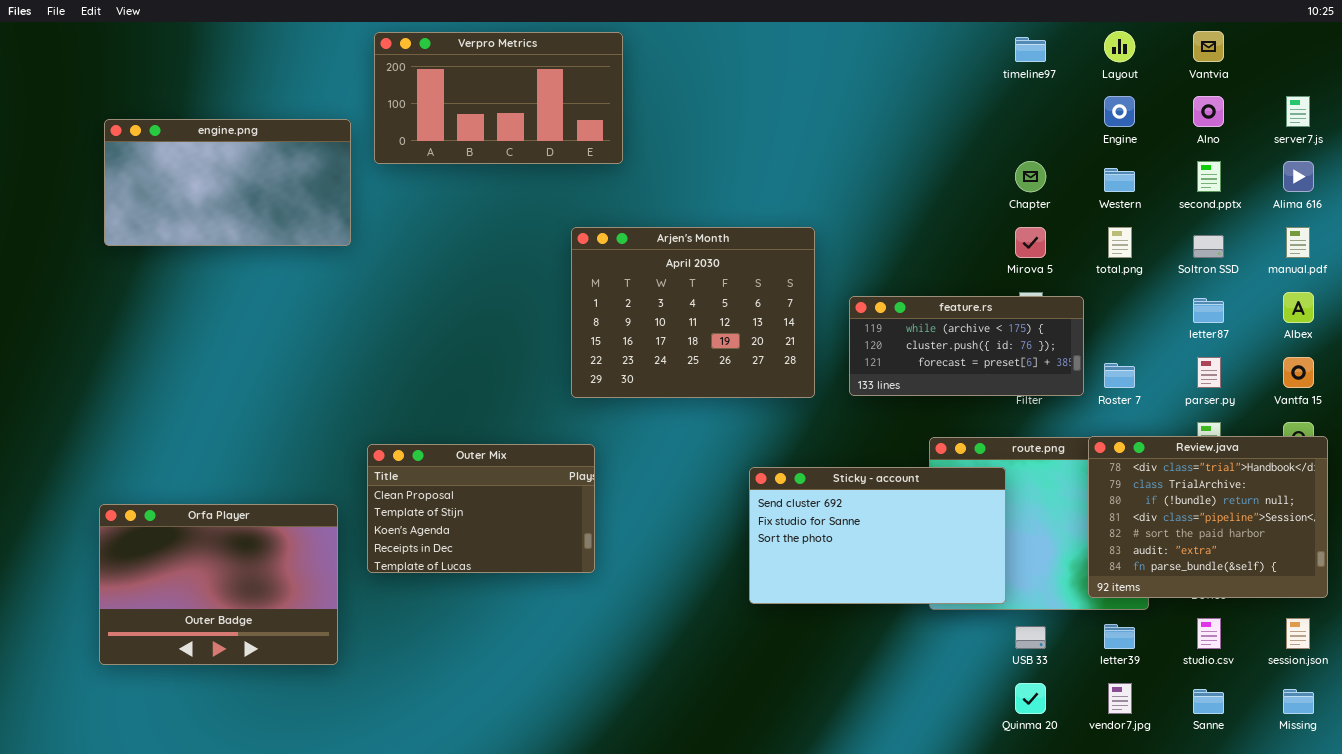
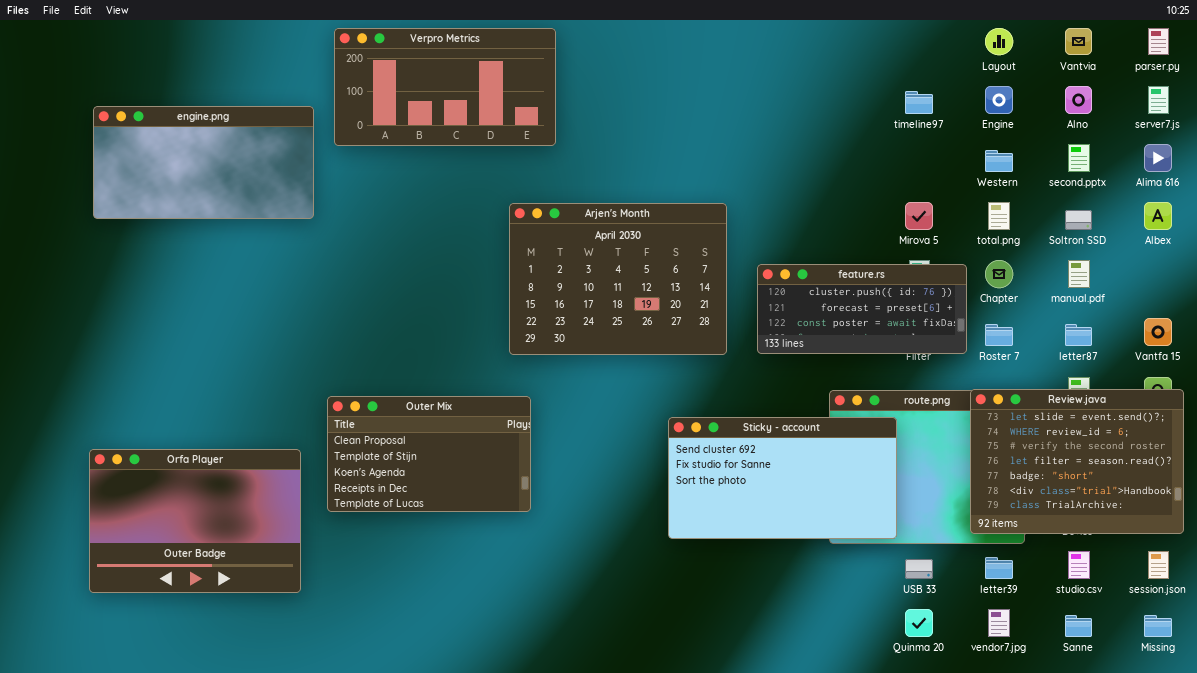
timeline97: [1015,37,1046,62] -> [905,91,933,114], moved
Chapter: [1015,161,1046,192] -> [985,260,1013,288], moved
manual.pdf: [1286,227,1310,258] -> [1068,260,1090,288], moved
Albex: [1283,292,1314,323] -> [1144,202,1172,230], moved
feature.rs: [849,296,1084,396] -> [757,264,967,354], scrolled down 1 row
letter87: [1193,298,1224,323] -> [1065,324,1092,346], moved
parser.py: [1197,357,1221,388] -> [1148,28,1169,55], moved
Review.java: [1088,436,1328,598] -> [970,389,1184,534], scrolled up 5 rows

